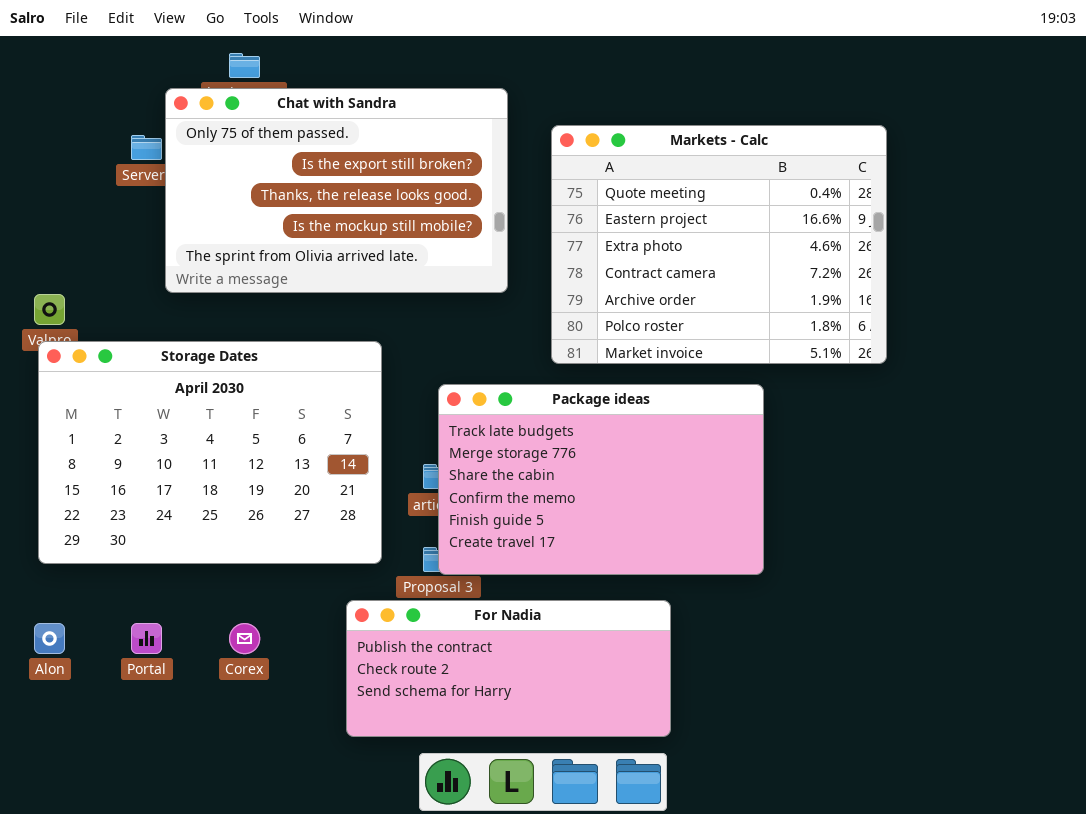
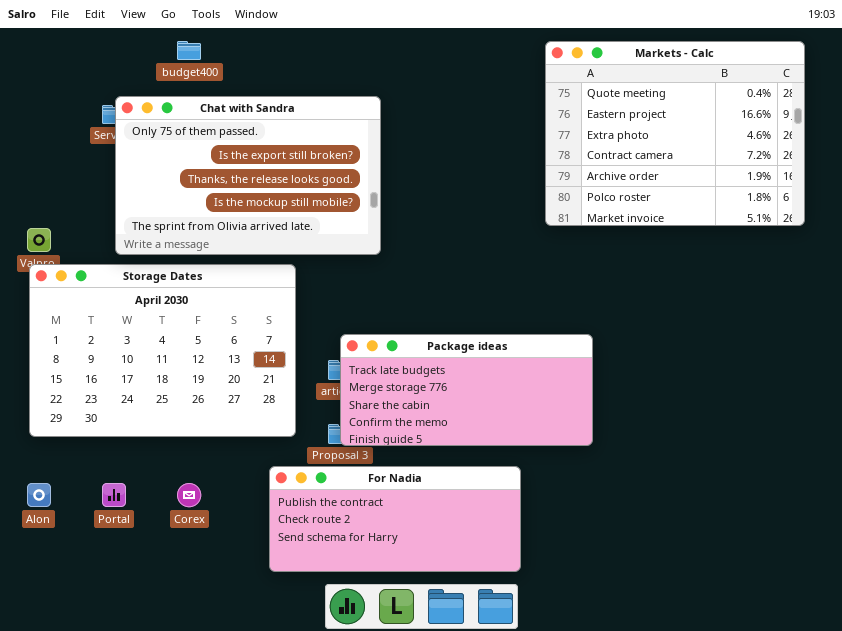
Chat with Sandra: [165,88,508,293] -> [115,96,381,255], moved
Markets - Calc: [551,125,887,364] -> [545,41,805,226], moved
Package ideas: [438,384,764,575] -> [340,334,593,446], resized

